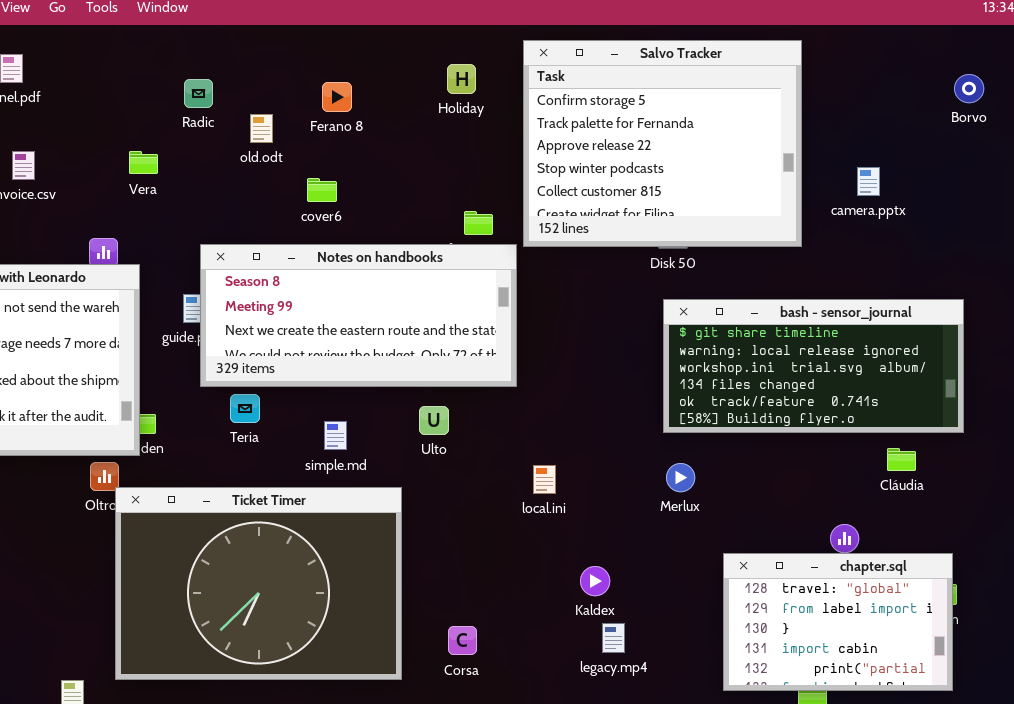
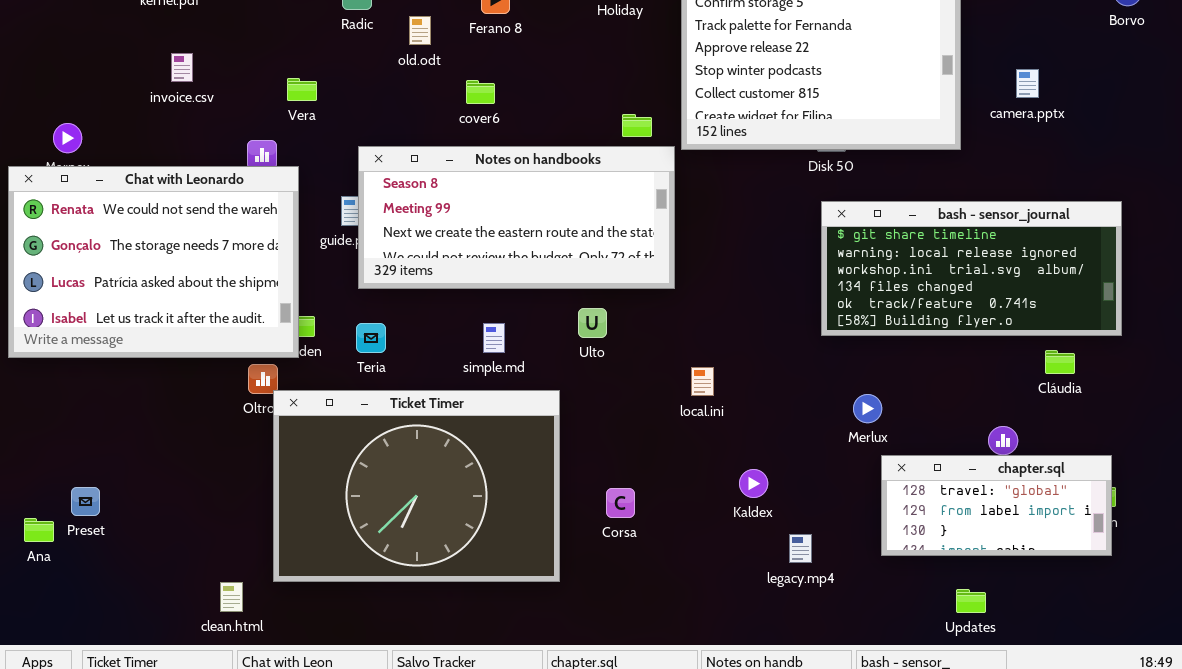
Vera: [129,151,158,174] -> [287,78,317,101], moved
Teria: [230,394,260,423] -> [356,323,386,353], moved
Merlux: [666,463,695,492] -> [853,394,882,423], moved
chapter.sql: [723,553,953,691] -> [881,455,1112,556], resized
legacy.mp4: [602,623,625,653] -> [789,534,812,563], moved
Corsa: [448,626,477,655] -> [606,488,635,518], moved

